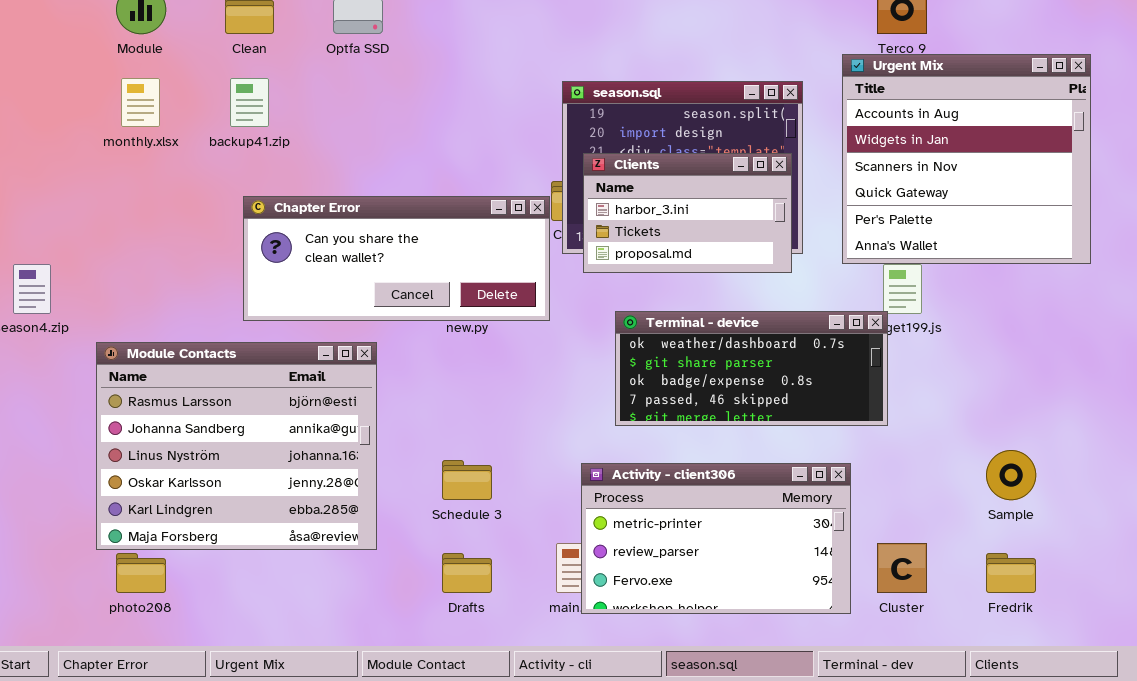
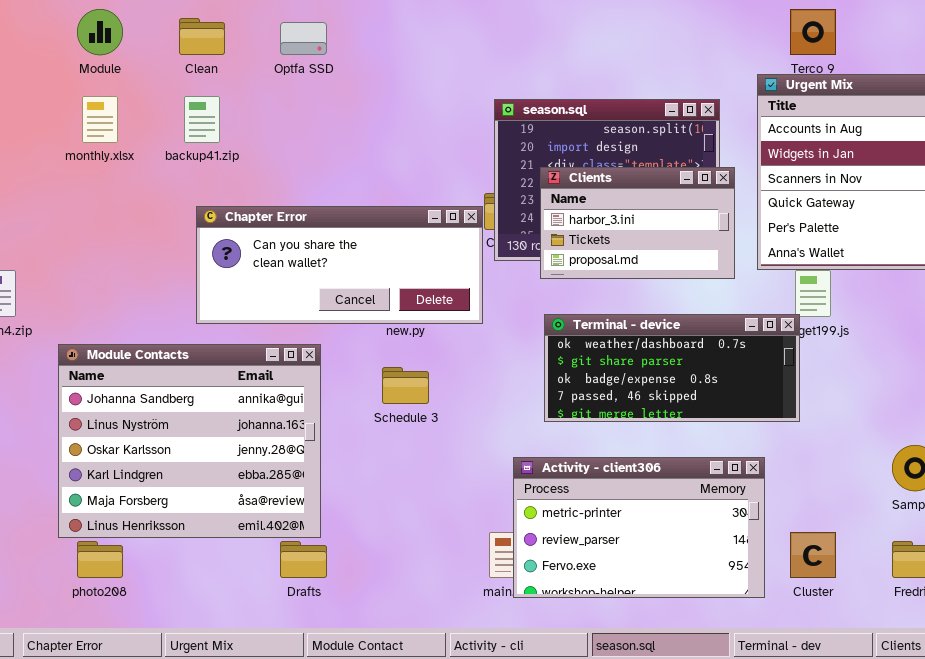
Clients: [583,153,792,273] -> [540,167,735,279], moved
Module Contacts: [96,342,377,550] -> [58,344,321,538], scrolled down 1 row
Schedule 3: [442,460,492,500] -> [382,367,429,404], moved
Drafts: [442,553,492,593] -> [280,541,327,578], moved

